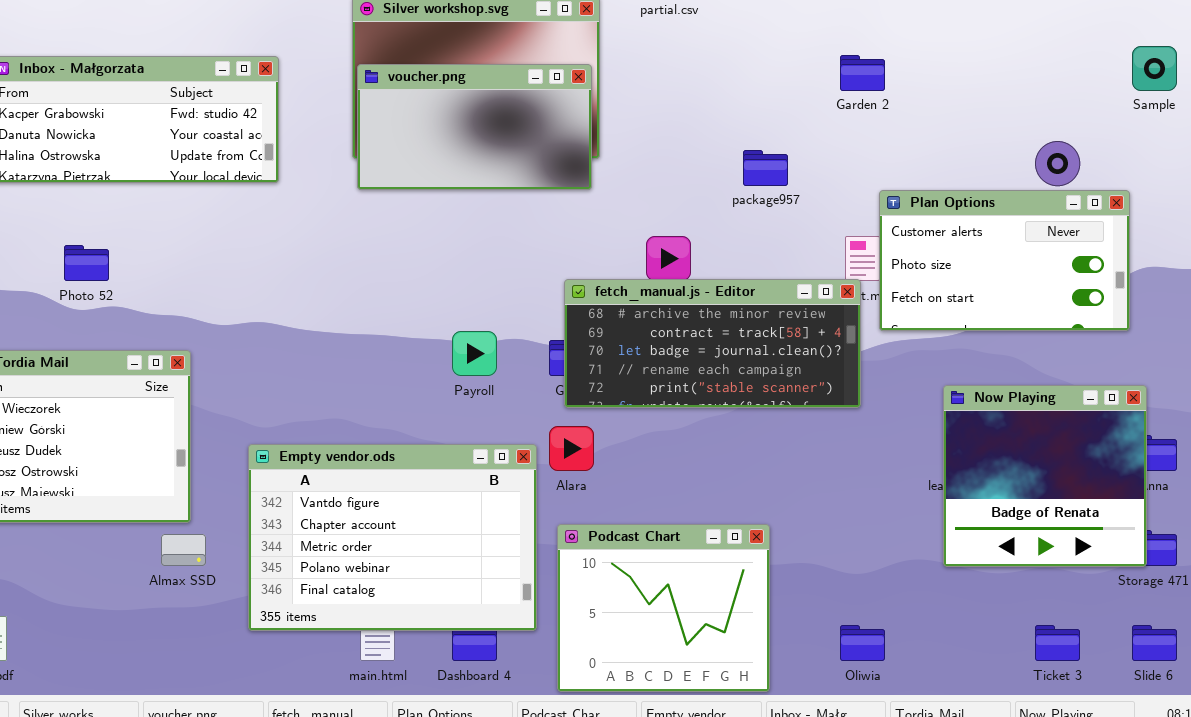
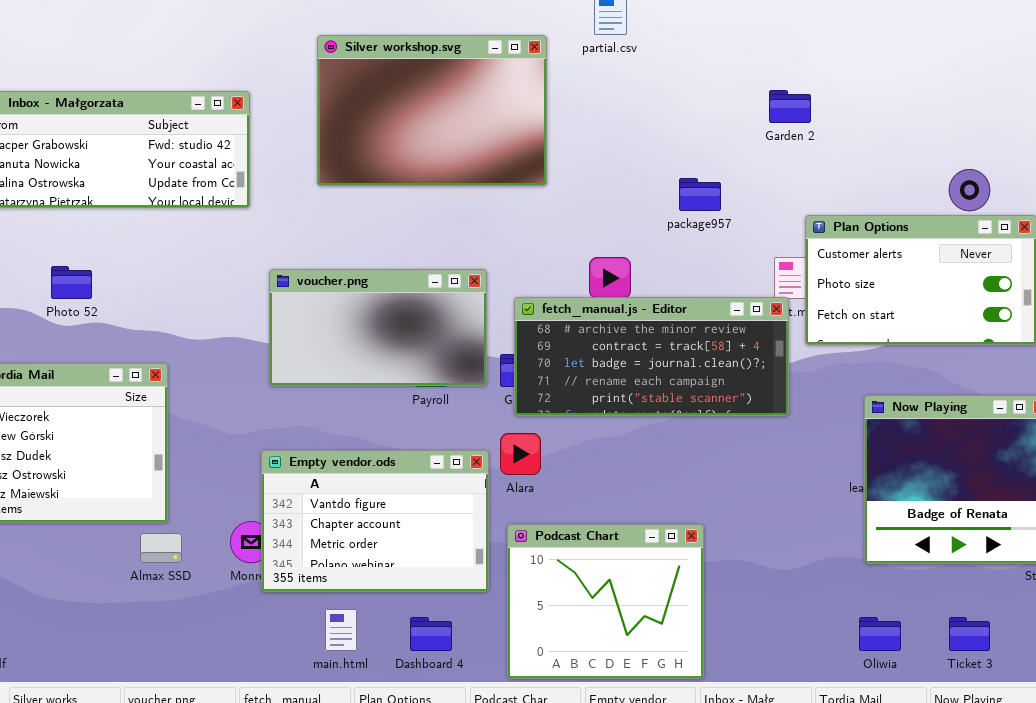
voucher.png: [357,64,592,190] -> [269,269,487,386], moved
Empty vendor.ods: [248,444,537,631] -> [261,450,489,592], resized
Oliwia: [840,625,885,661] -> [859,617,901,651], moved

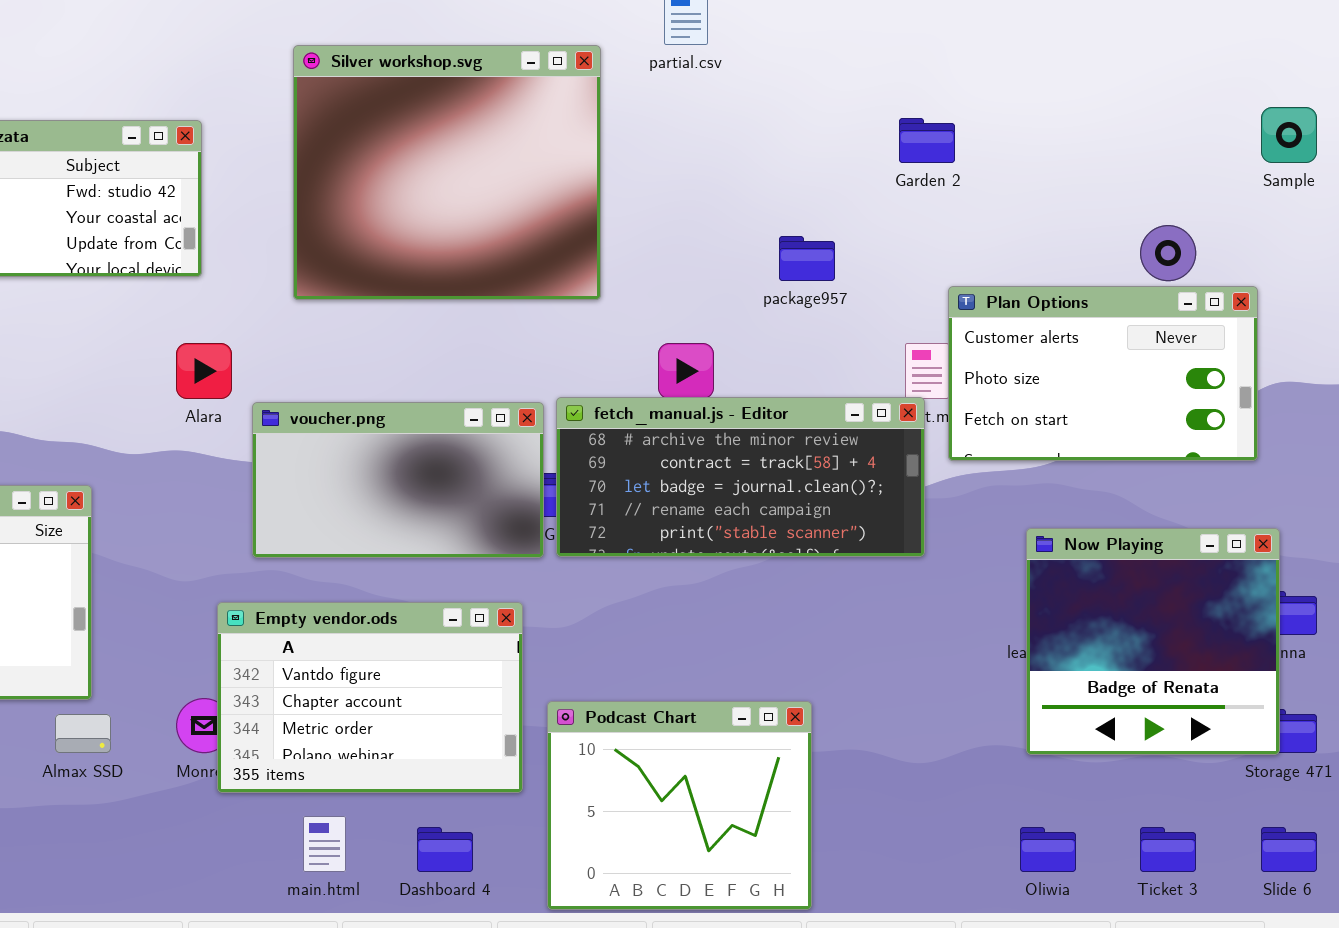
Silver workshop.svg: [317,35,547,186] -> [293,45,601,300], resized
voucher.png: [269,269,487,386] -> [252,402,544,558], moved
Alara: [500,433,541,475] -> [176,343,232,399], moved

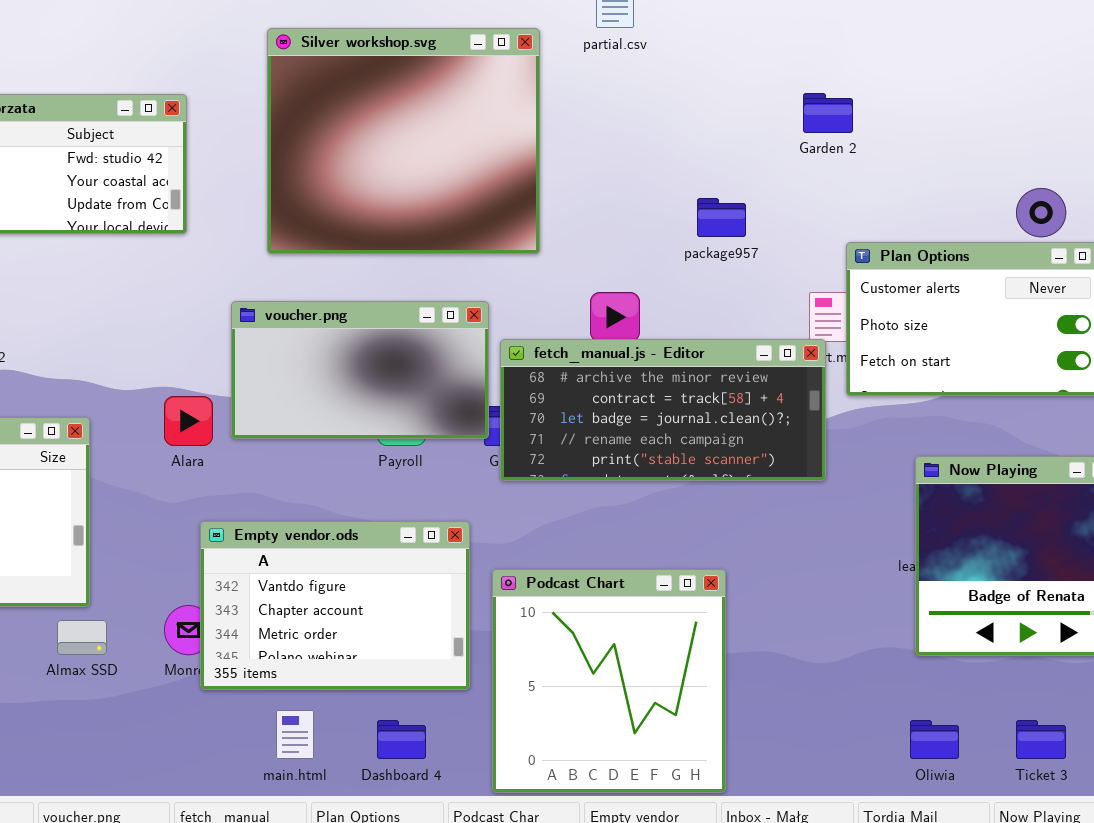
Alara: [176,343,232,399] -> [164,396,213,446], moved
voucher.png: [252,402,544,558] -> [231,301,489,439], moved
Podcast Chart: [547,701,812,910] -> [492,569,726,793], resized

